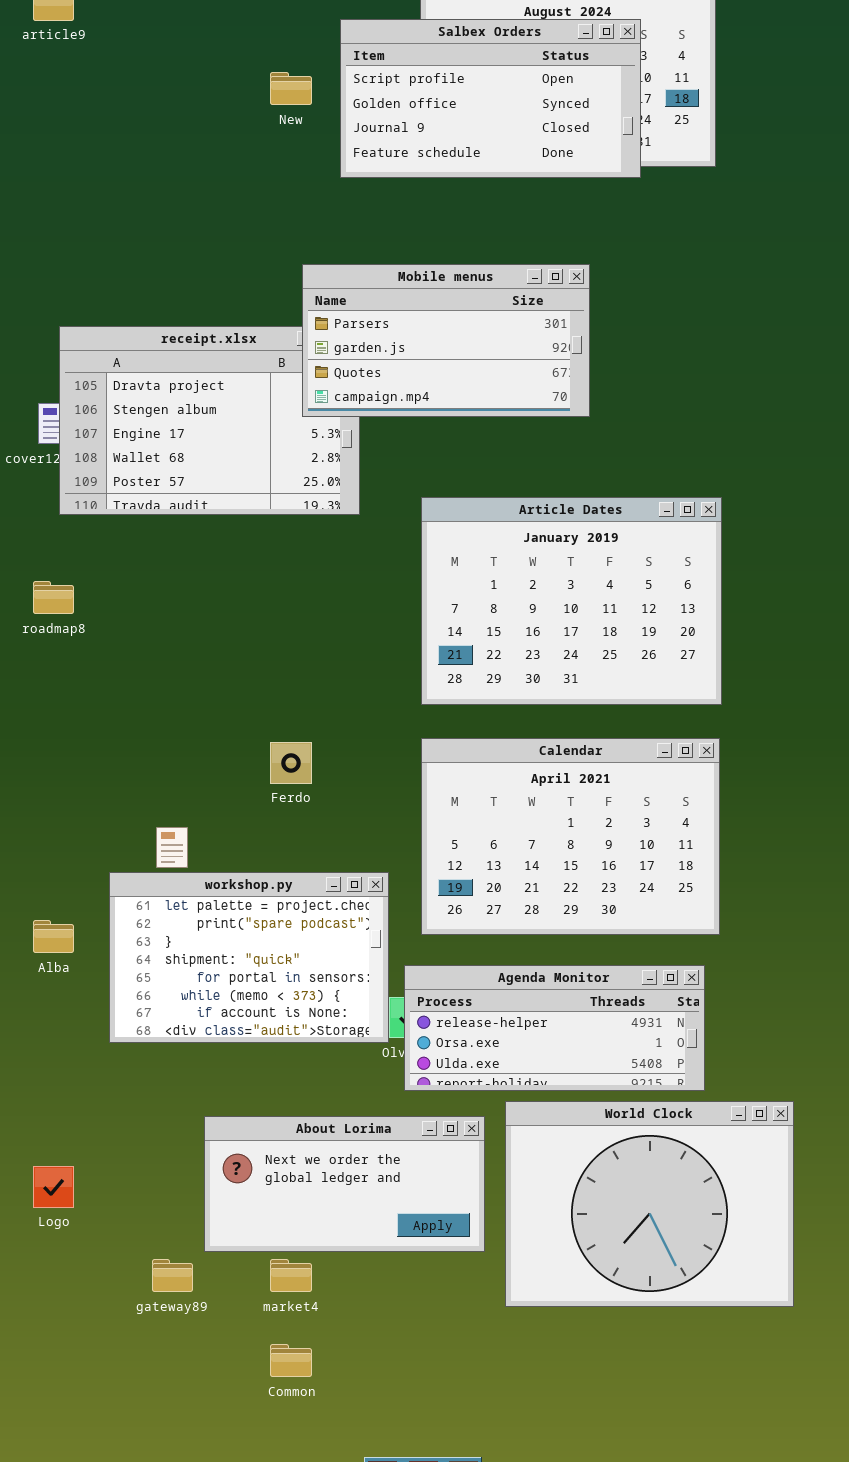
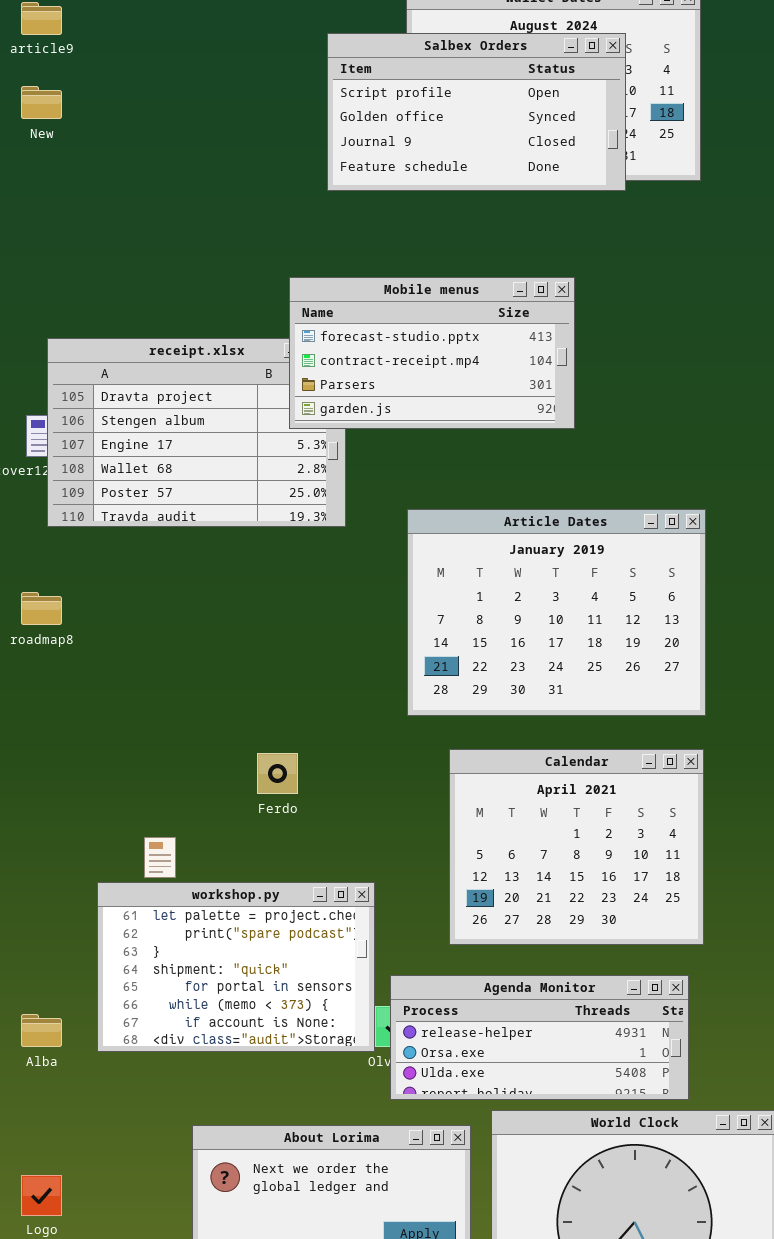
New: [270,72,312,105] -> [21,86,62,119], moved
Mobile menus: [302,264,590,417] -> [289,277,575,429], scrolled up 2 rows
Calendar: [421,738,720,935] -> [449,749,704,945], resized
Alba: [33,920,74,953] -> [21,1014,62,1047], moved

